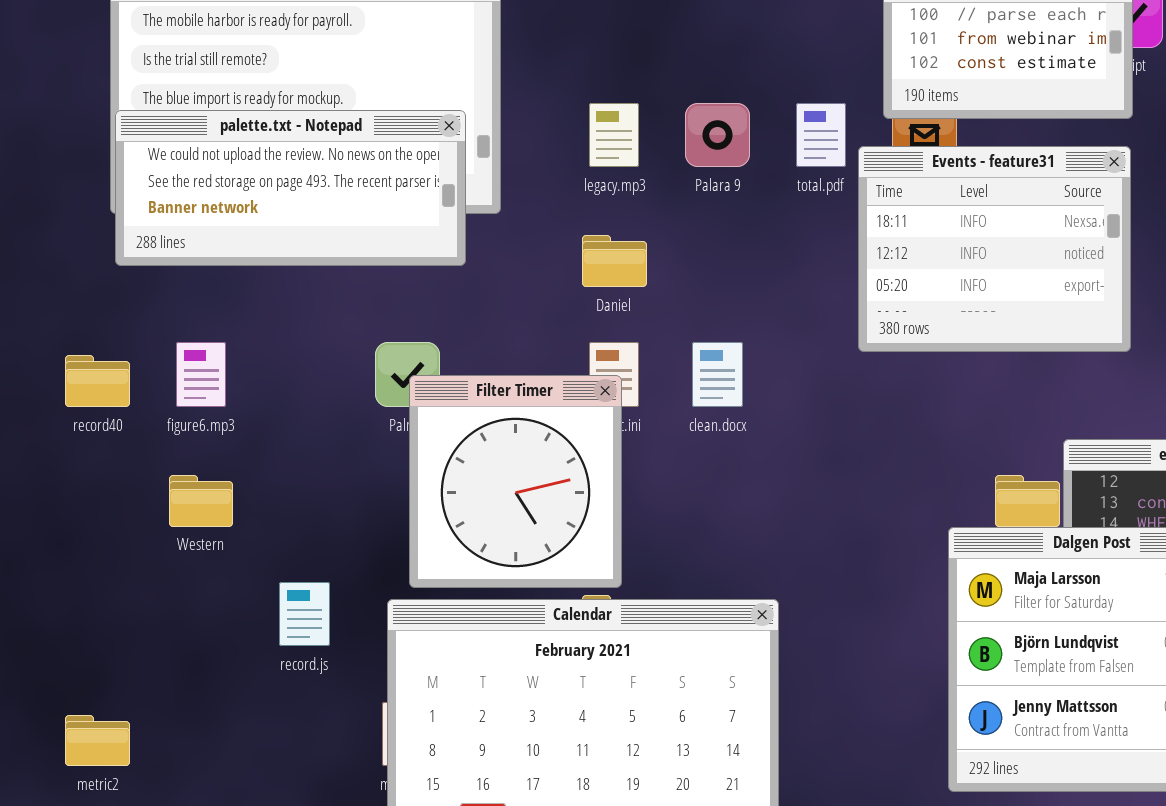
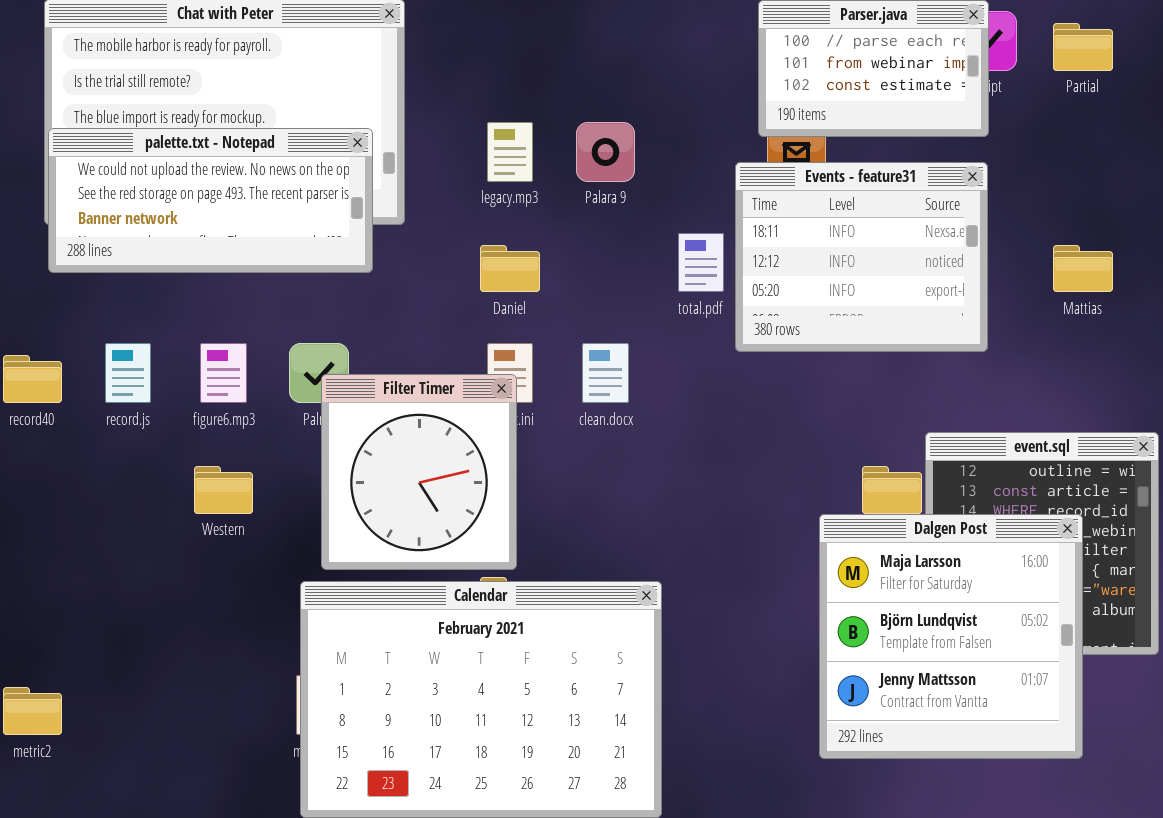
total.pdf: [796,103,846,167] -> [678,233,724,292], moved
figure6.mp3: [176,342,226,407] -> [200,343,247,403], moved
Western: [169,475,233,527] -> [194,466,253,514], moved
record.js: [279,582,330,646] -> [105,343,151,403], moved

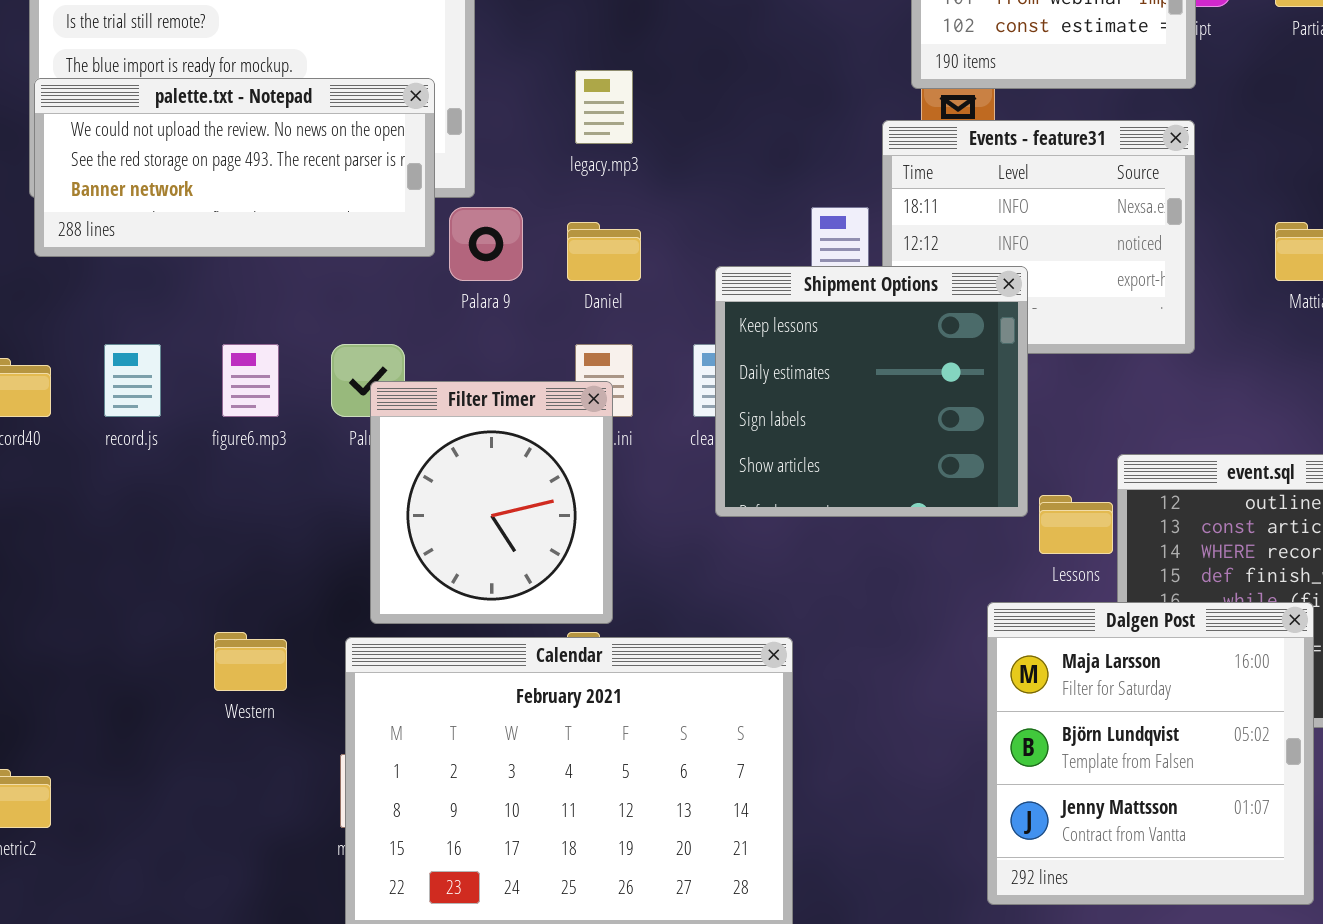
Palara 9: [576,122,635,182] -> [449,207,523,281], moved
Shipment Options: none -> [715,266,1028,517], opened
Western: [194,466,253,514] -> [214,632,287,691], moved
Dalgen Post: [819,514,1083,759] -> [987,602,1314,905], moved

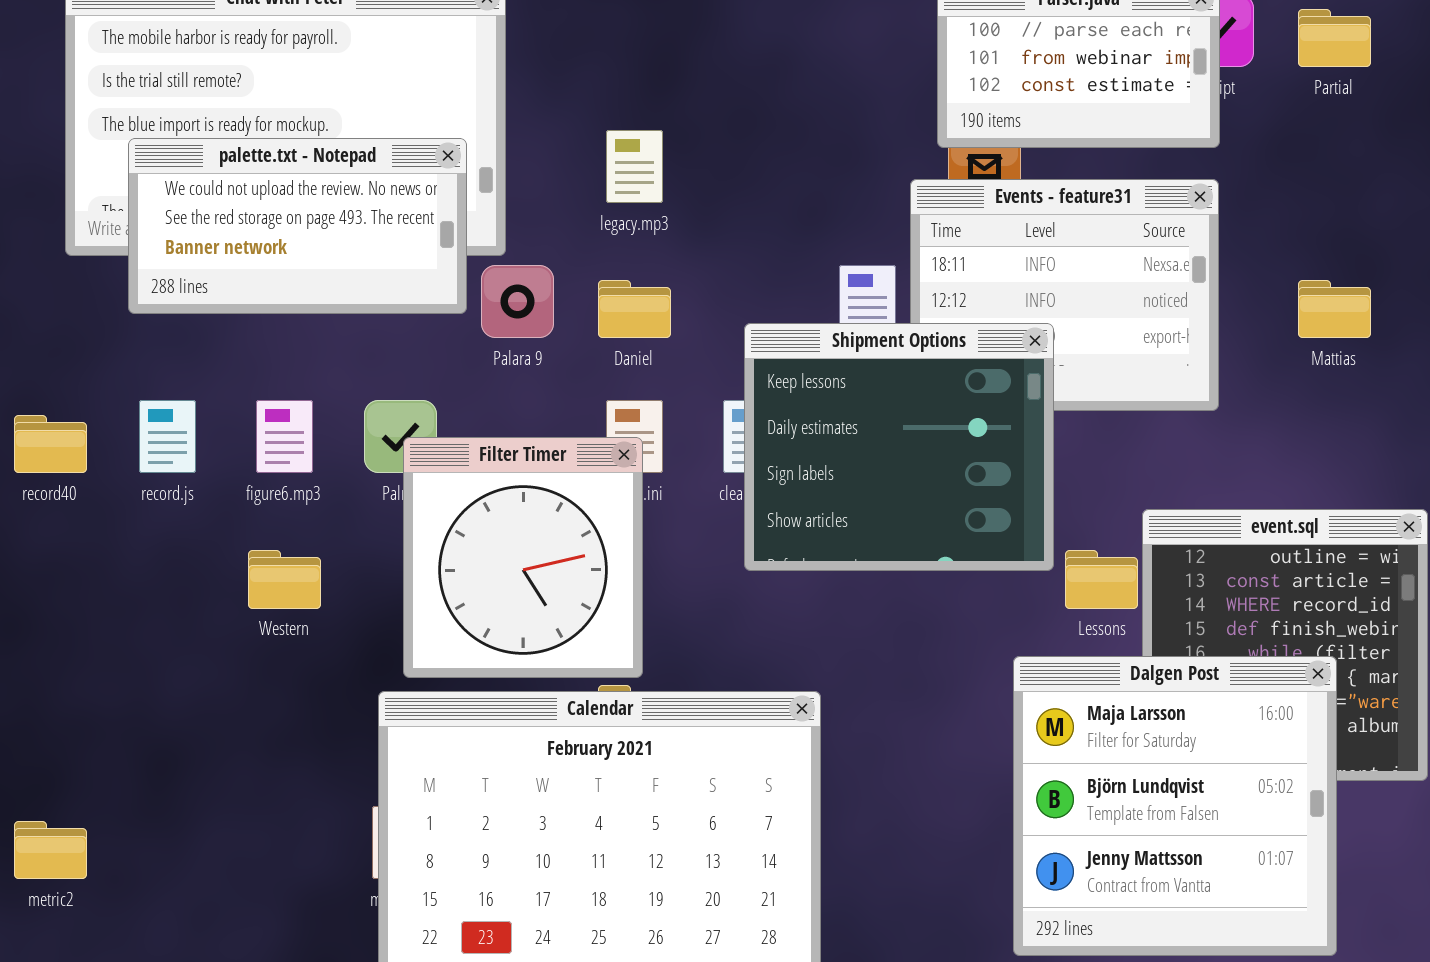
palette.txt - Notepad: [34,78,435,257] -> [128,138,467,314], resized
Western: [214,632,287,691] -> [248,550,321,609], moved

